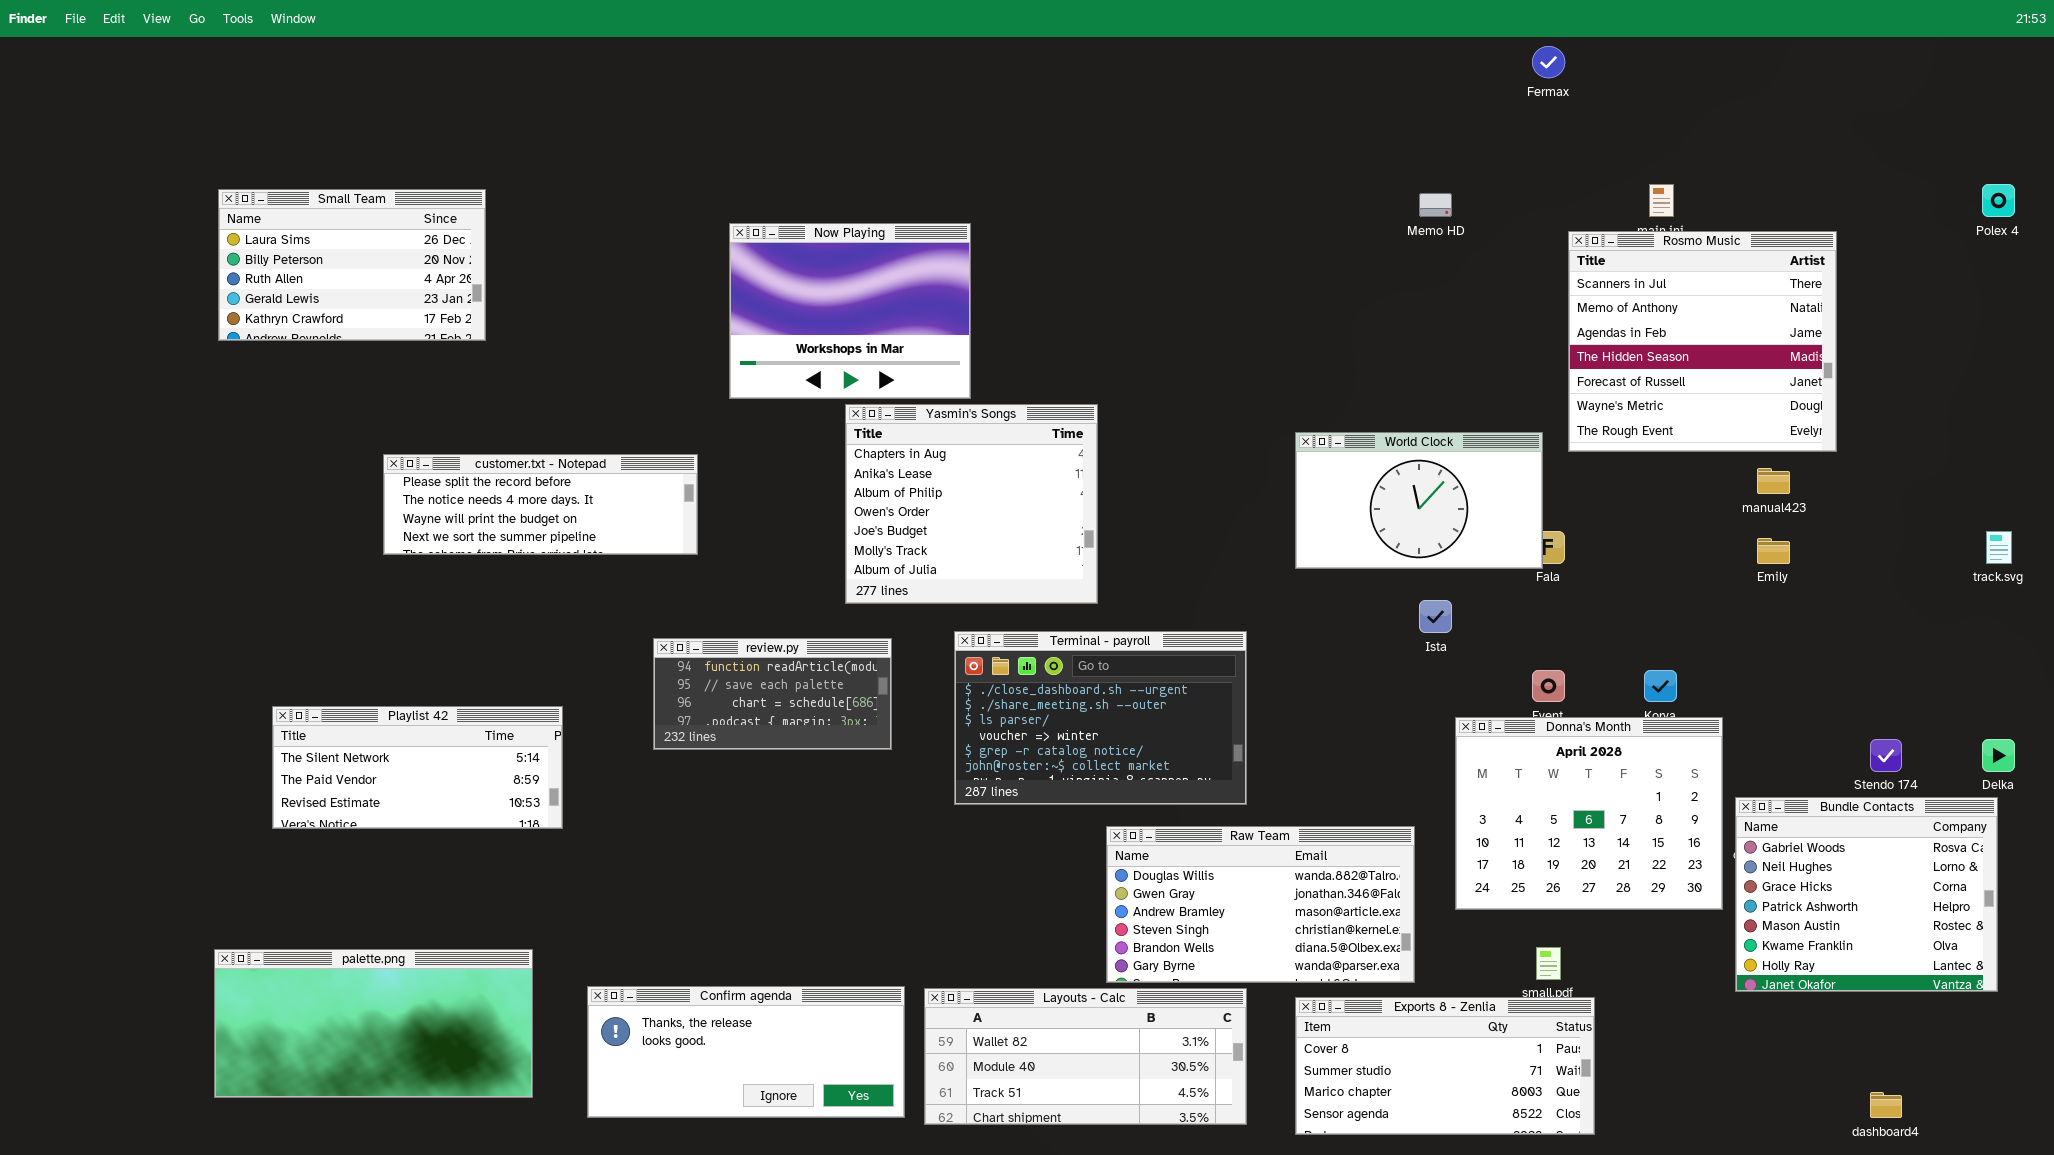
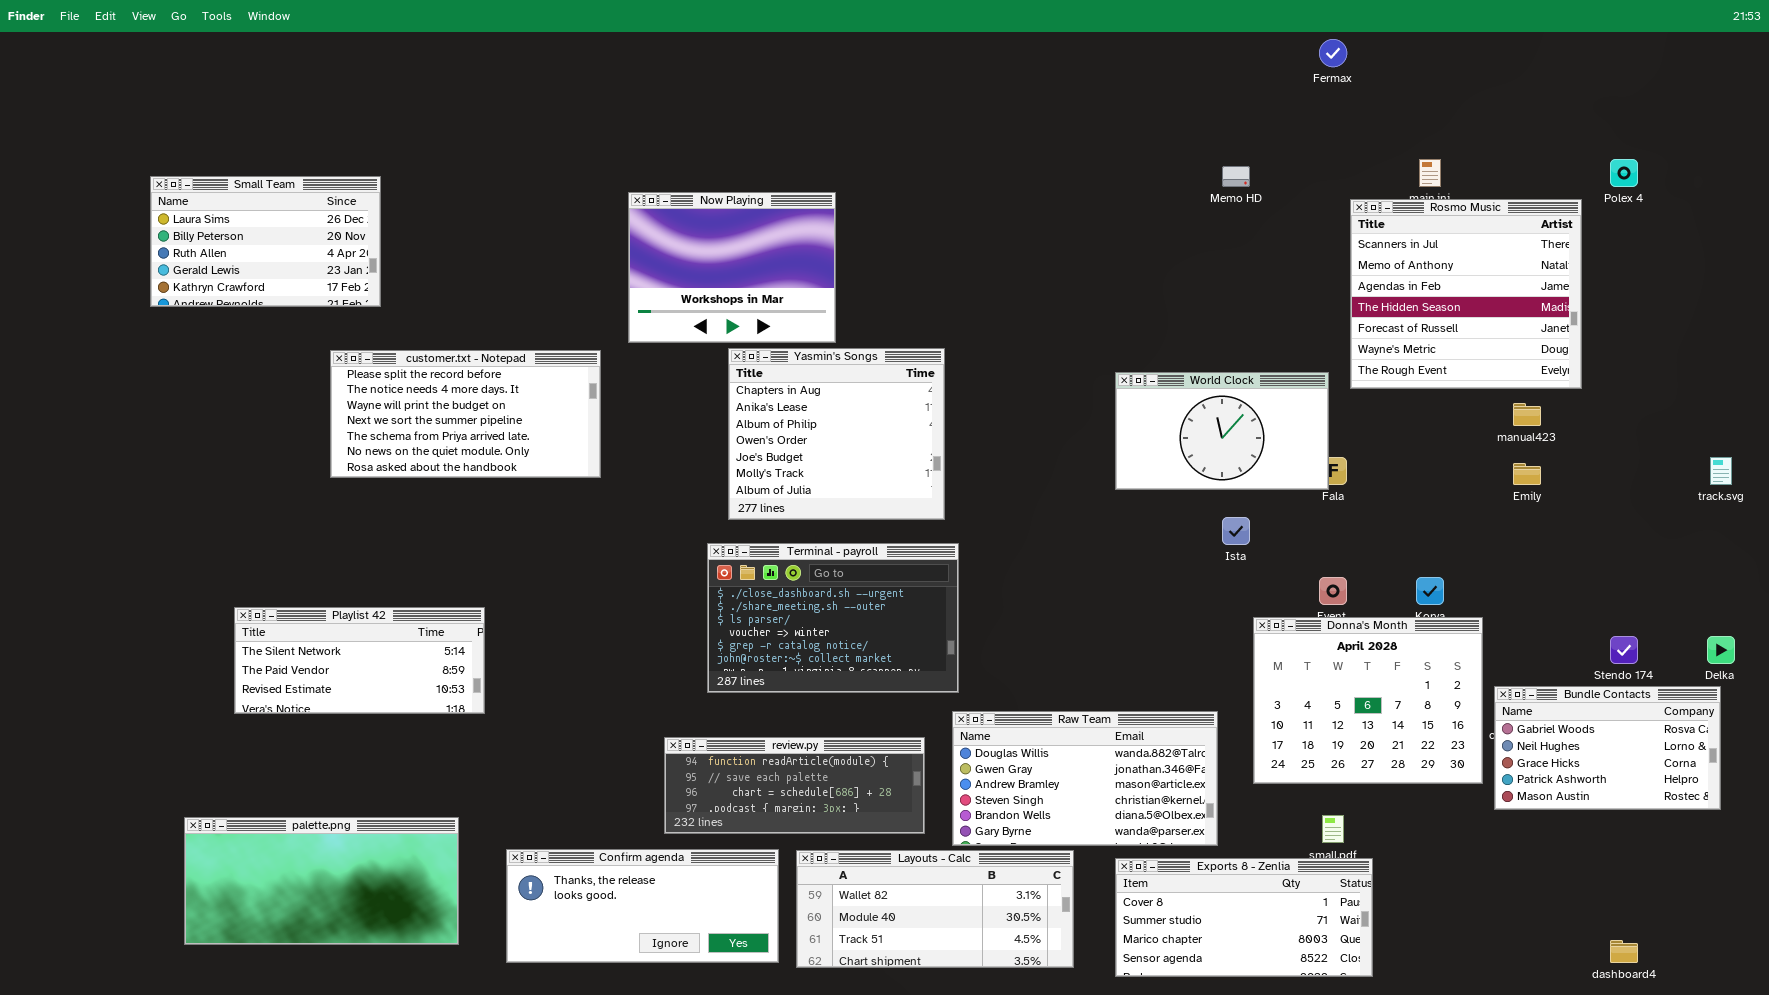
Polex 4: [1982,184,2015,217] -> [1610,159,1638,187], moved
Small Team: [218,189,486,341] -> [150,176,381,307], moved
customer.txt - Notepad: [383,454,698,555] -> [330,350,601,478], resized
Terminal - payroll: [954,631,1247,805] -> [707,543,959,693], moved
review.py: [653,638,892,750] -> [664,737,925,834], moved, resized
Bundle Contacts: [1735,797,1998,992] -> [1494,686,1721,810], resized

